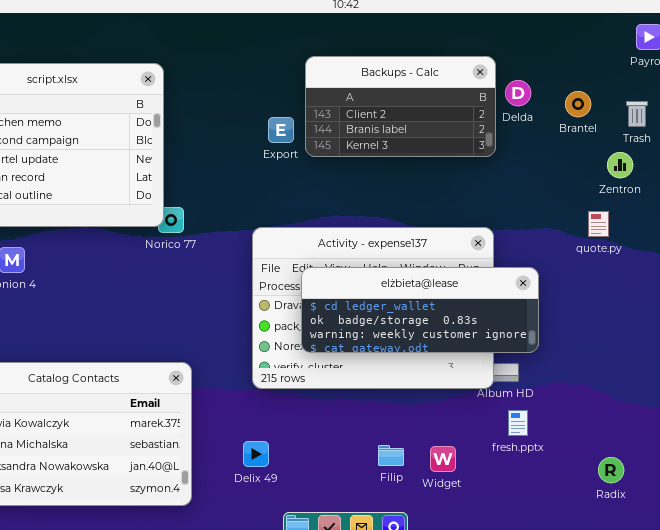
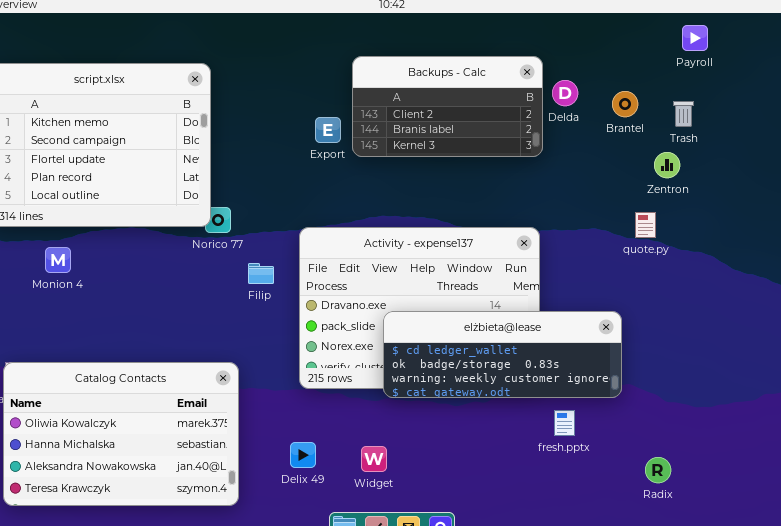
elżbieta@lease: [301,267,539,353] -> [383,311,622,398], moved
Filip: [378,445,404,466] -> [248,263,274,284], moved
Widget: [430,446,456,472] -> [361,446,387,472], moved

